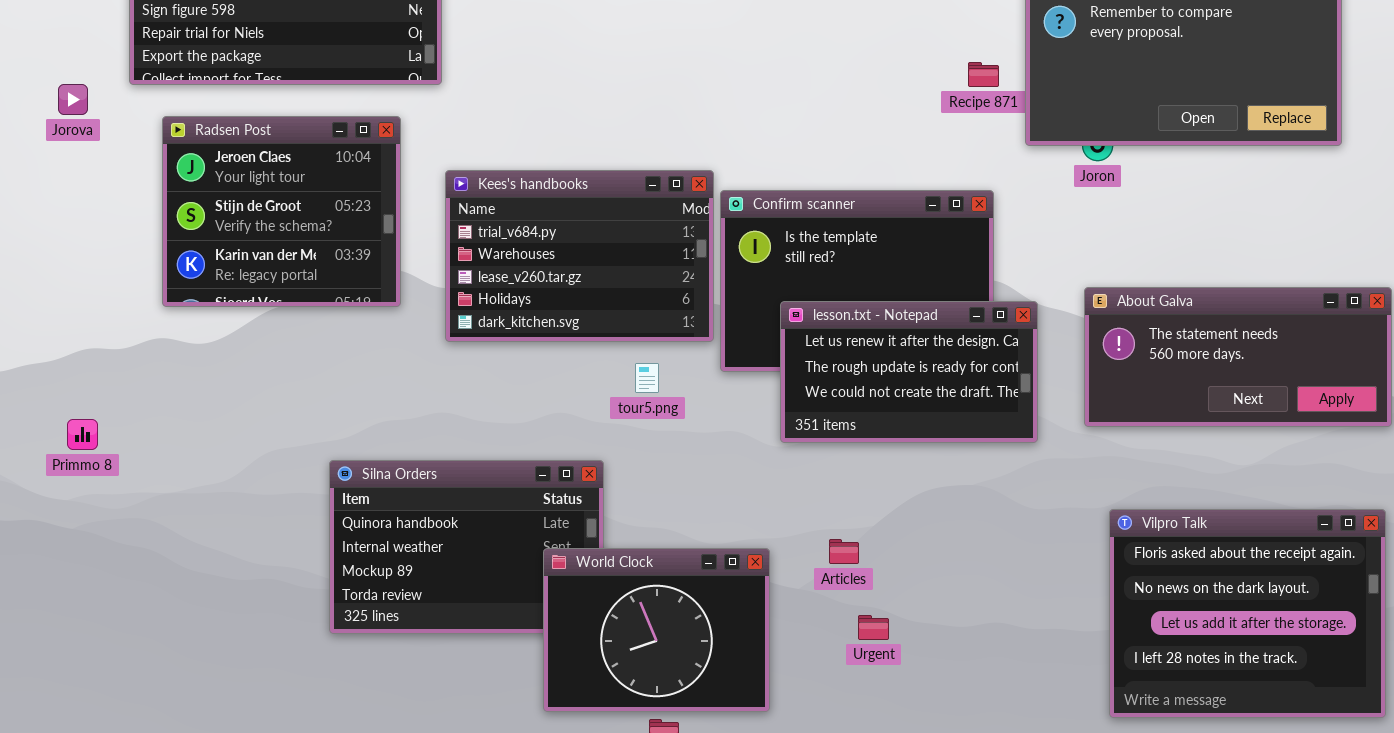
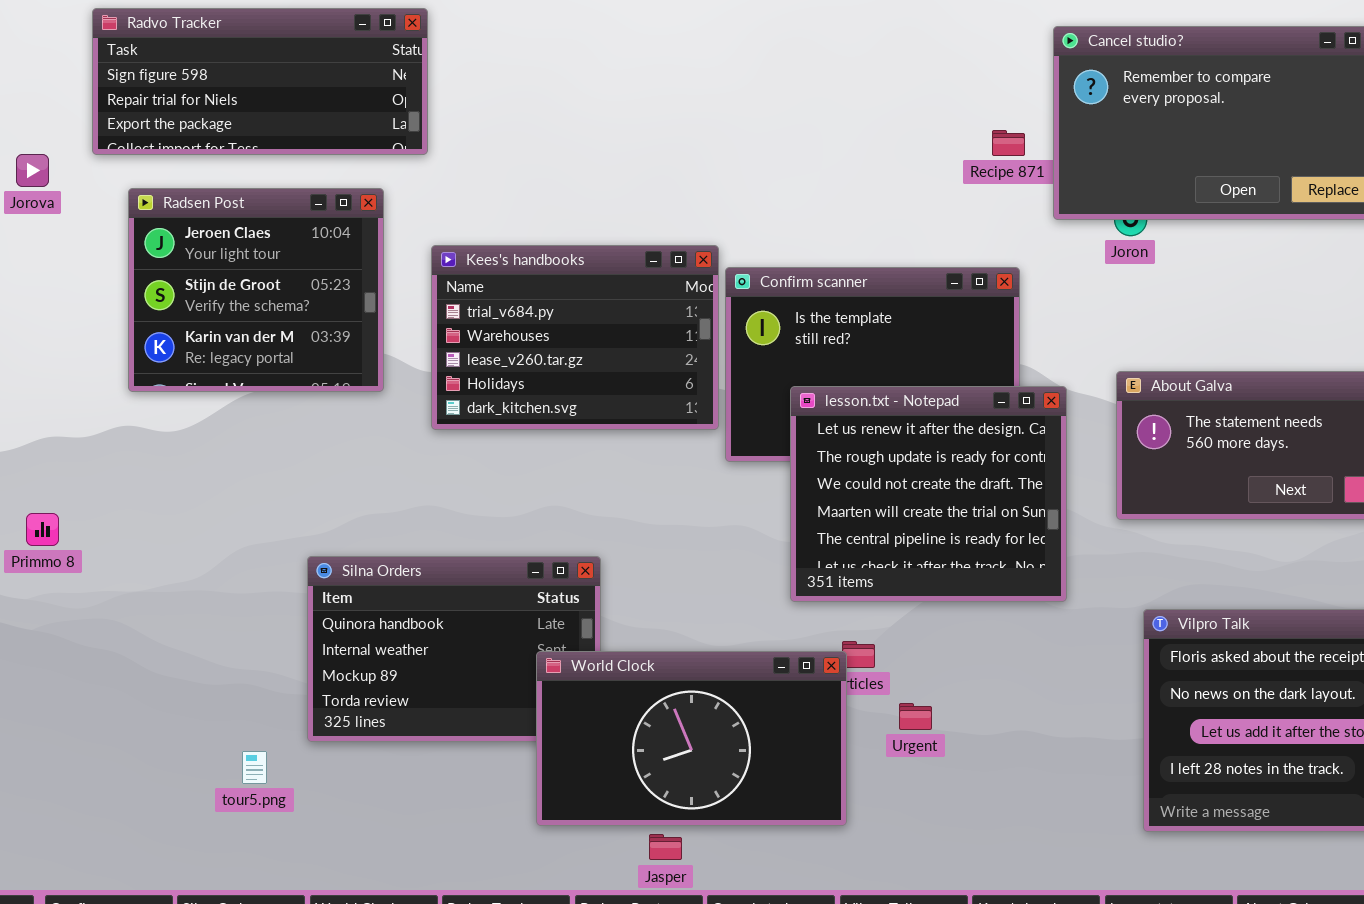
lesson.txt - Notepad: [780,301,1038,443] -> [790,386,1067,602], resized
tour5.png: [635,363,659,393] -> [242,751,267,784], moved
World Clock: [543,548,770,712] -> [536,651,847,826], resized
Urgent: [858,615,889,640] -> [899,703,932,730], moved

